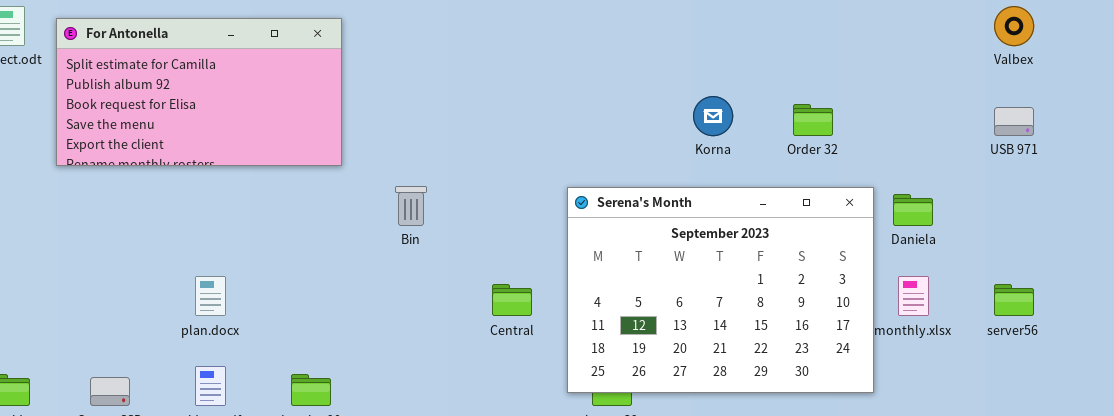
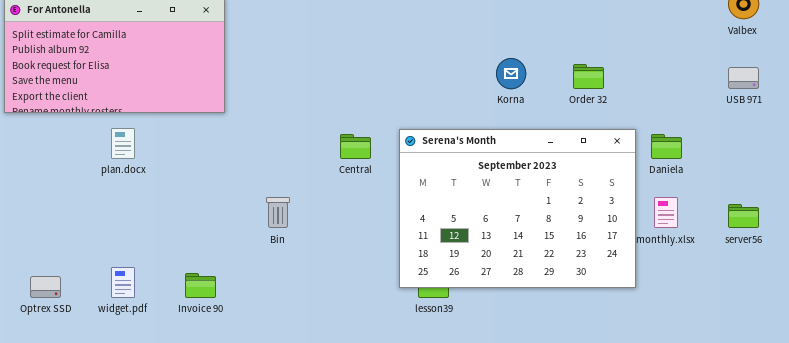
Bin: [395,186,427,226] -> [266,197,290,228], moved
plan.docx: [195,276,226,316] -> [111,128,135,159], moved
Central: [492,284,532,316] -> [340,134,371,159], moved

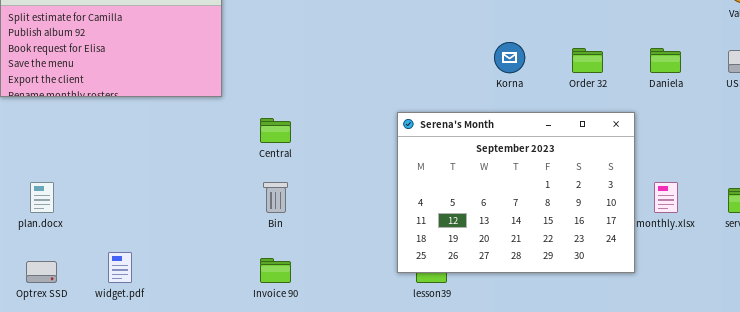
plan.docx: [111,128,135,159] -> [30,182,54,213], moved
Central: [340,134,371,159] -> [260,118,291,143], moved
Daniela: [651,134,682,159] -> [650,48,681,73], moved
Invoice 90: [185,273,216,298] -> [260,258,291,283], moved

